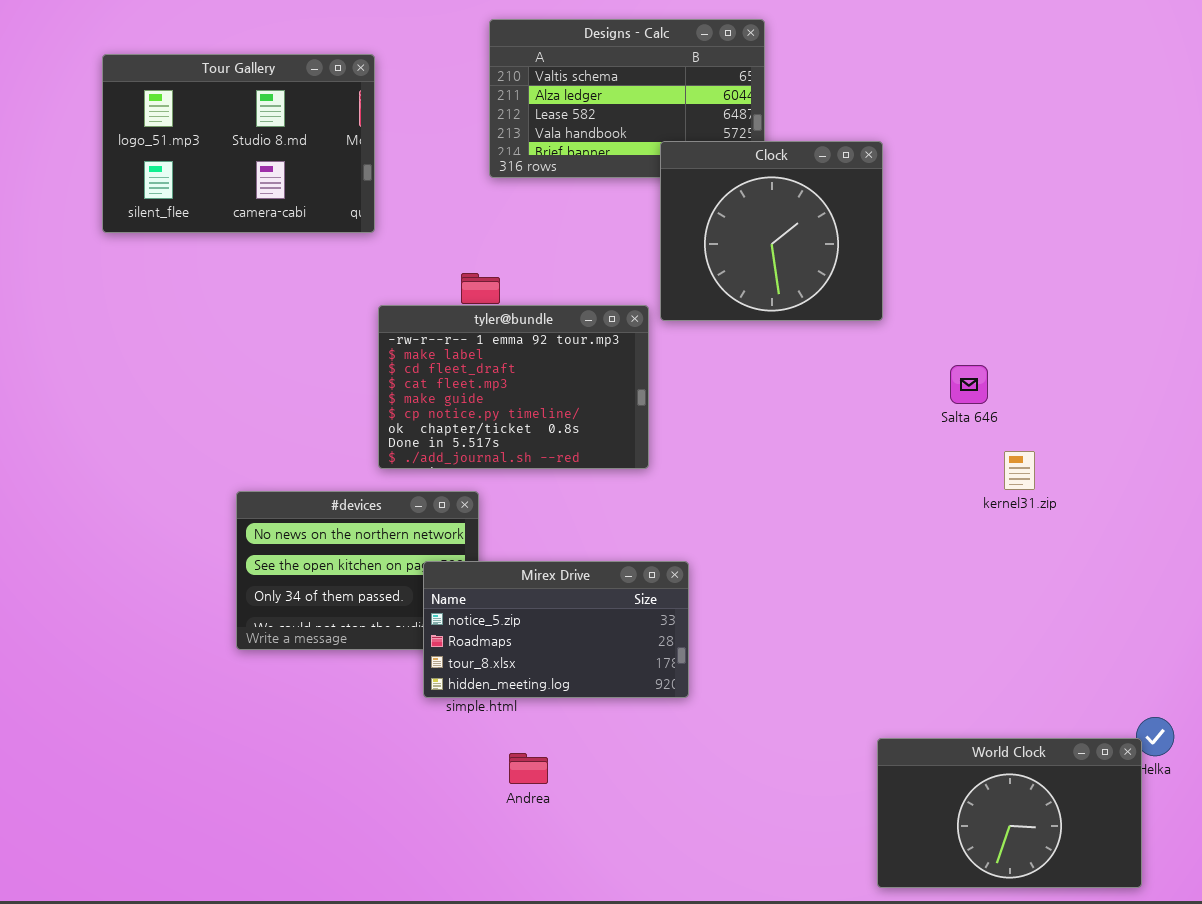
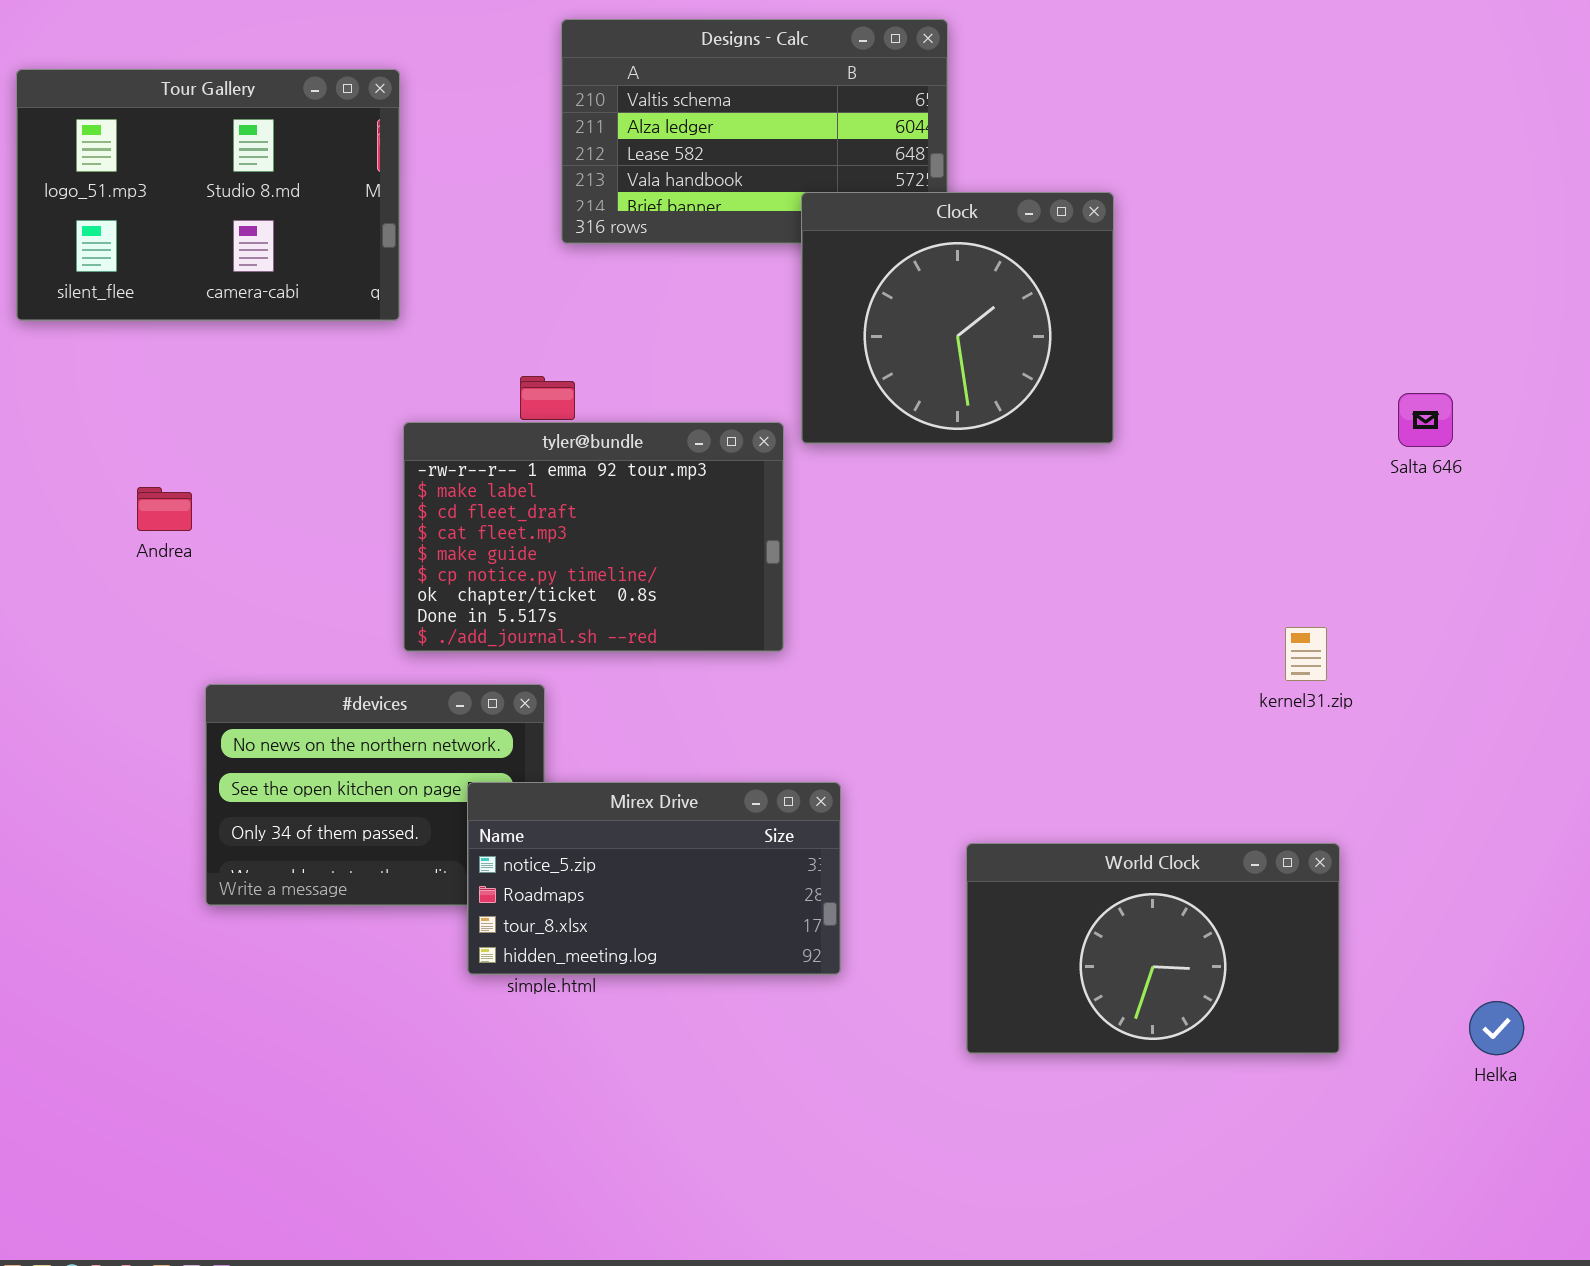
Salta 646: [950,365,988,404] -> [1398,393,1453,447], moved
World Clock: [877,738,1142,888] -> [966,843,1340,1054], moved
Andrea: [509,753,548,784] -> [137,487,192,531], moved

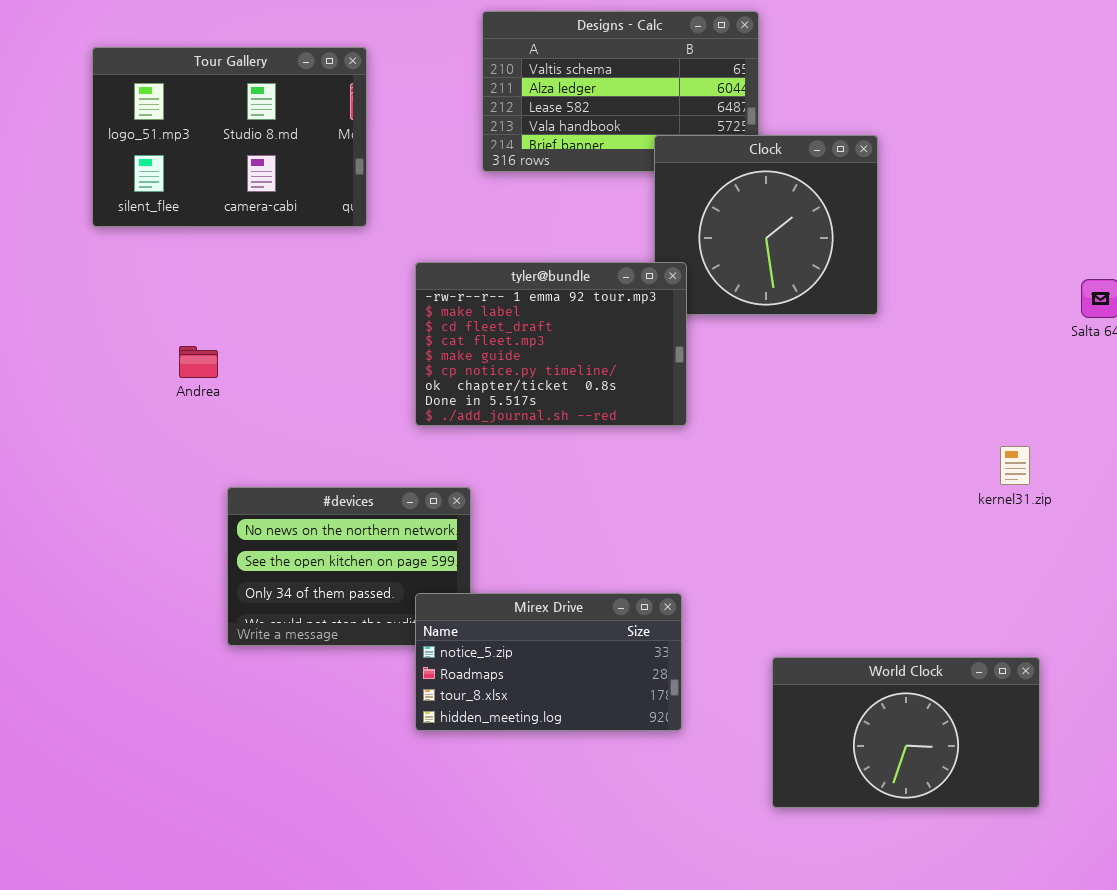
tyler@bundle: [403,422,784,652] -> [415,262,687,426], moved
Mirex Drive: [467,782,841,975] -> [415,593,682,731], moved
World Clock: [966,843,1340,1054] -> [772,657,1040,808], moved

